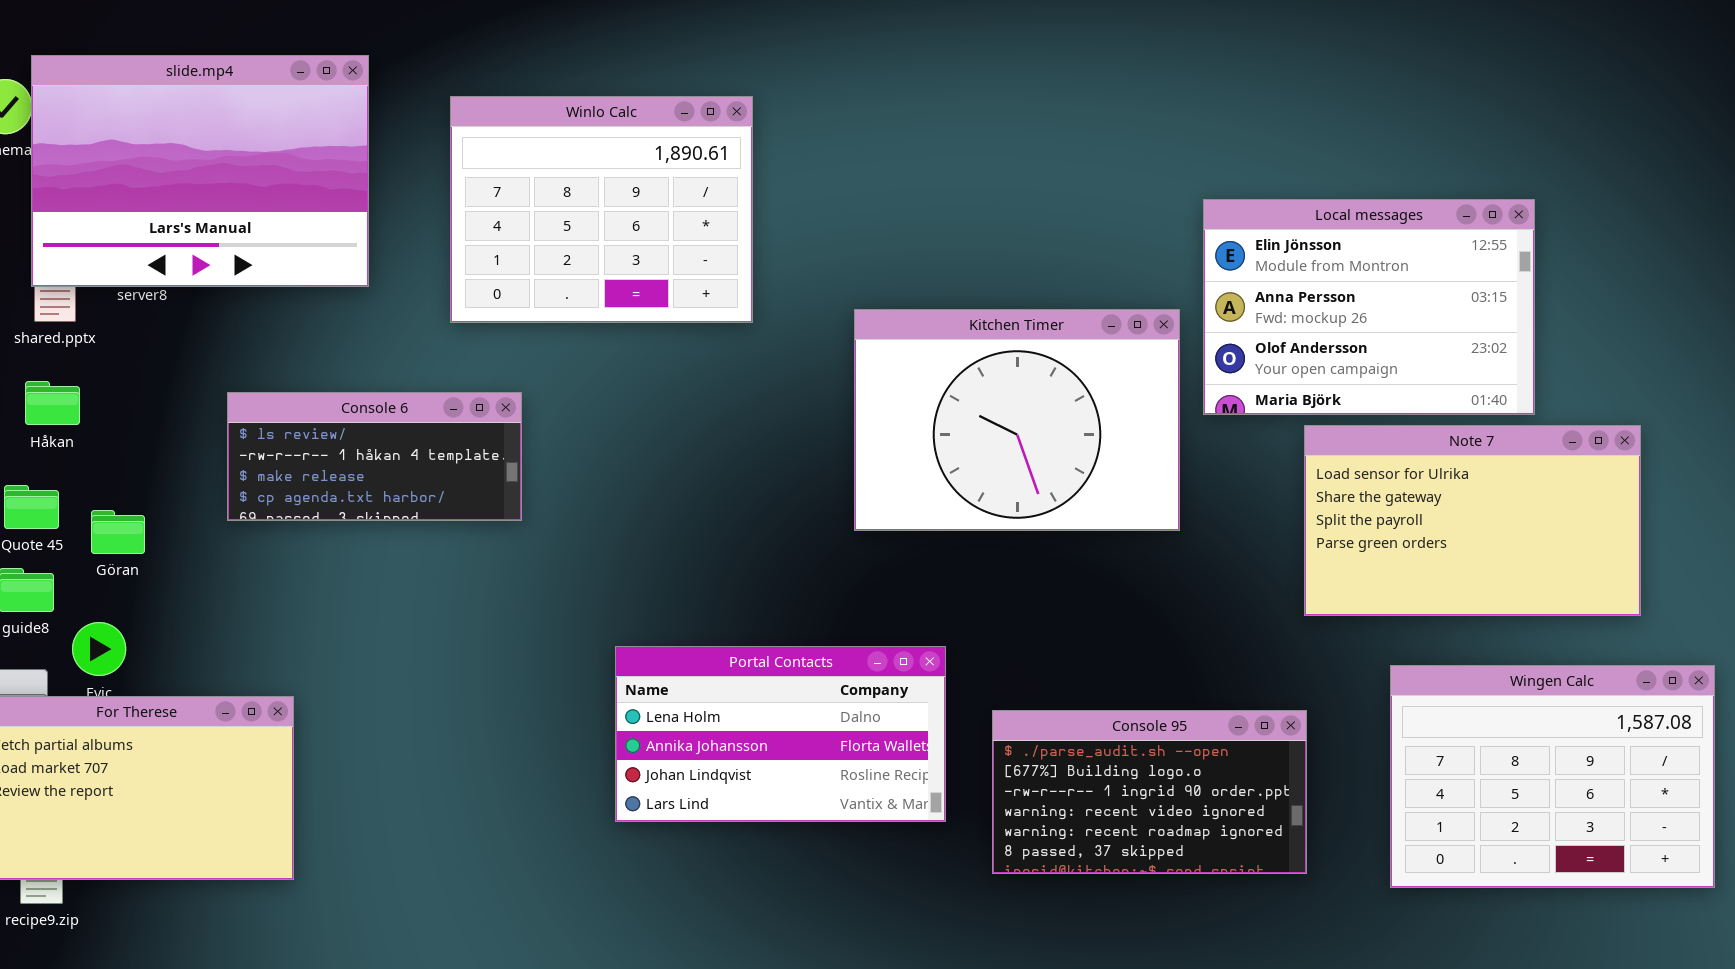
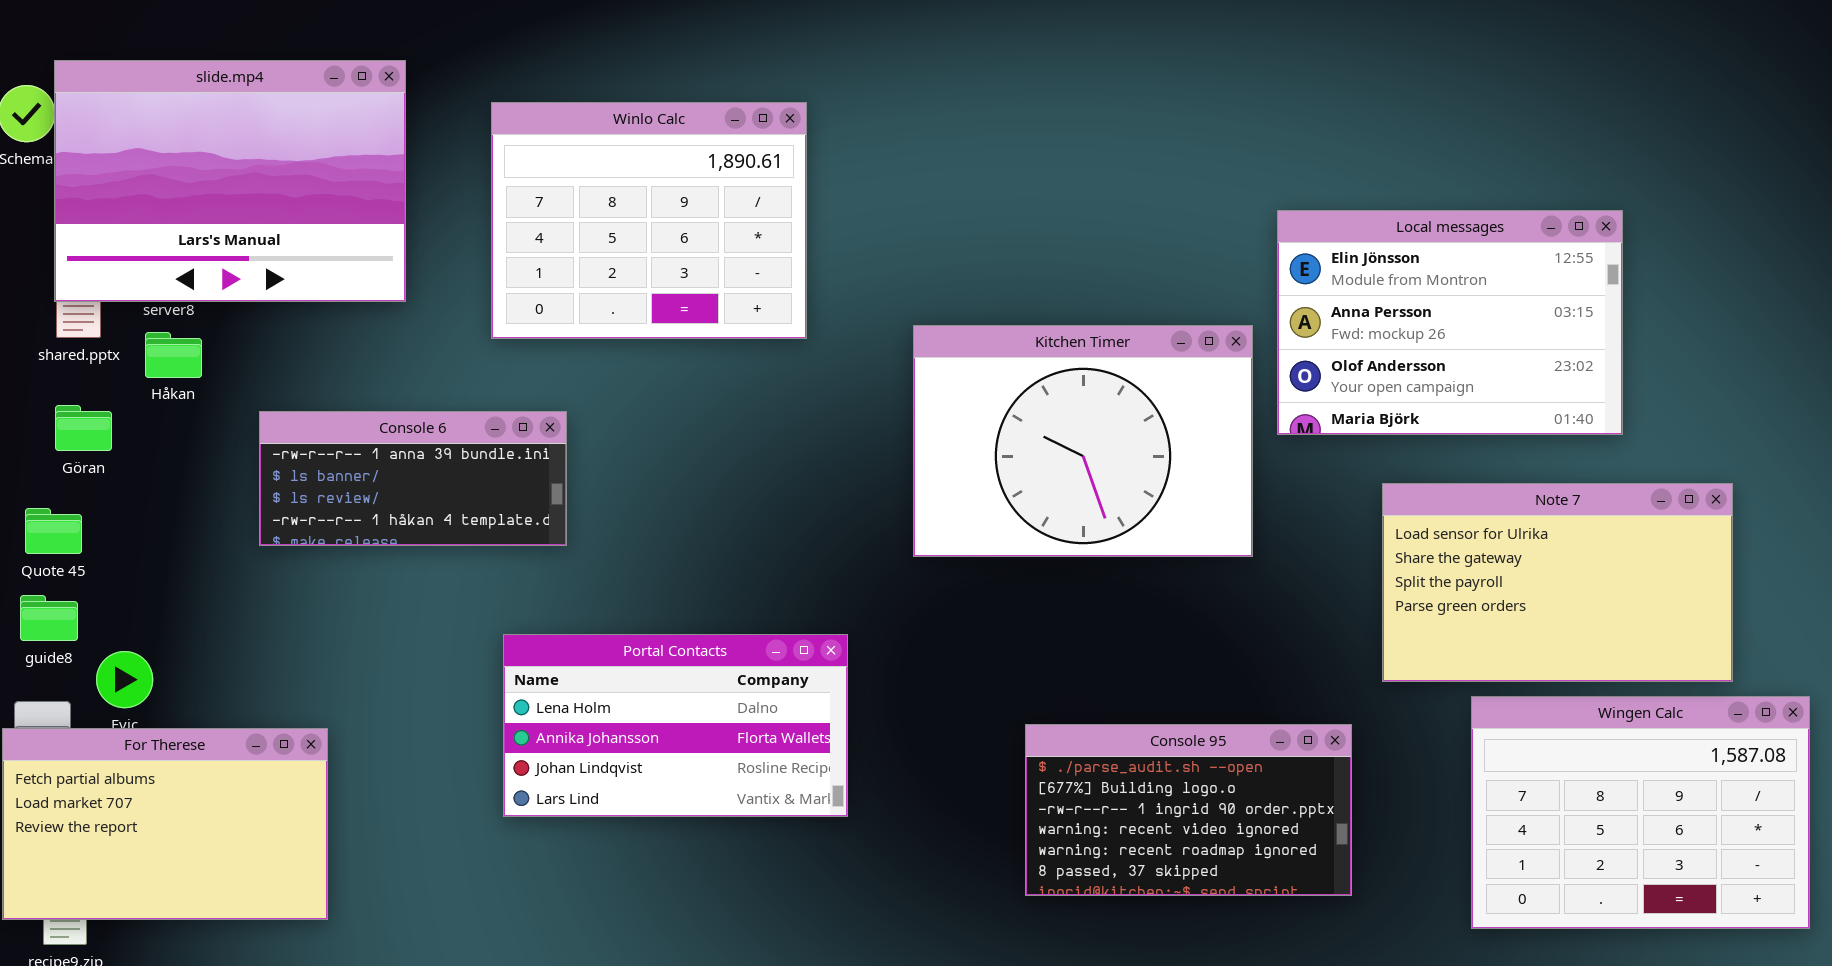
Håkan: [25,381,80,425] -> [145,332,202,378], moved
Console 6: [227,392,522,521] -> [259,411,567,546], scrolled up 2 rows
Note 7: [1304,425,1641,616] -> [1382,483,1733,682], moved
Göran: [91,510,145,554] -> [55,405,112,451], moved
Portal Contacts: [615,646,946,822] -> [503,634,848,817], moved
Console 95: [992,710,1307,874] -> [1025,724,1352,896], moved

